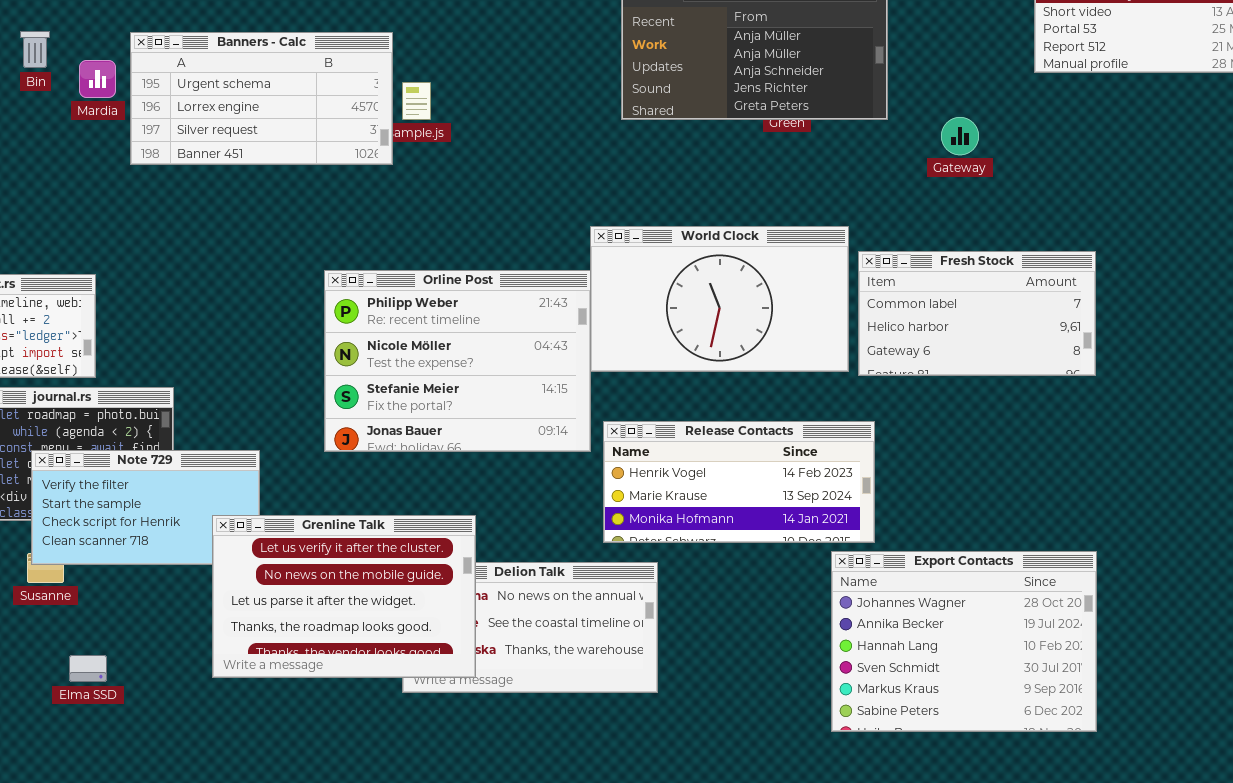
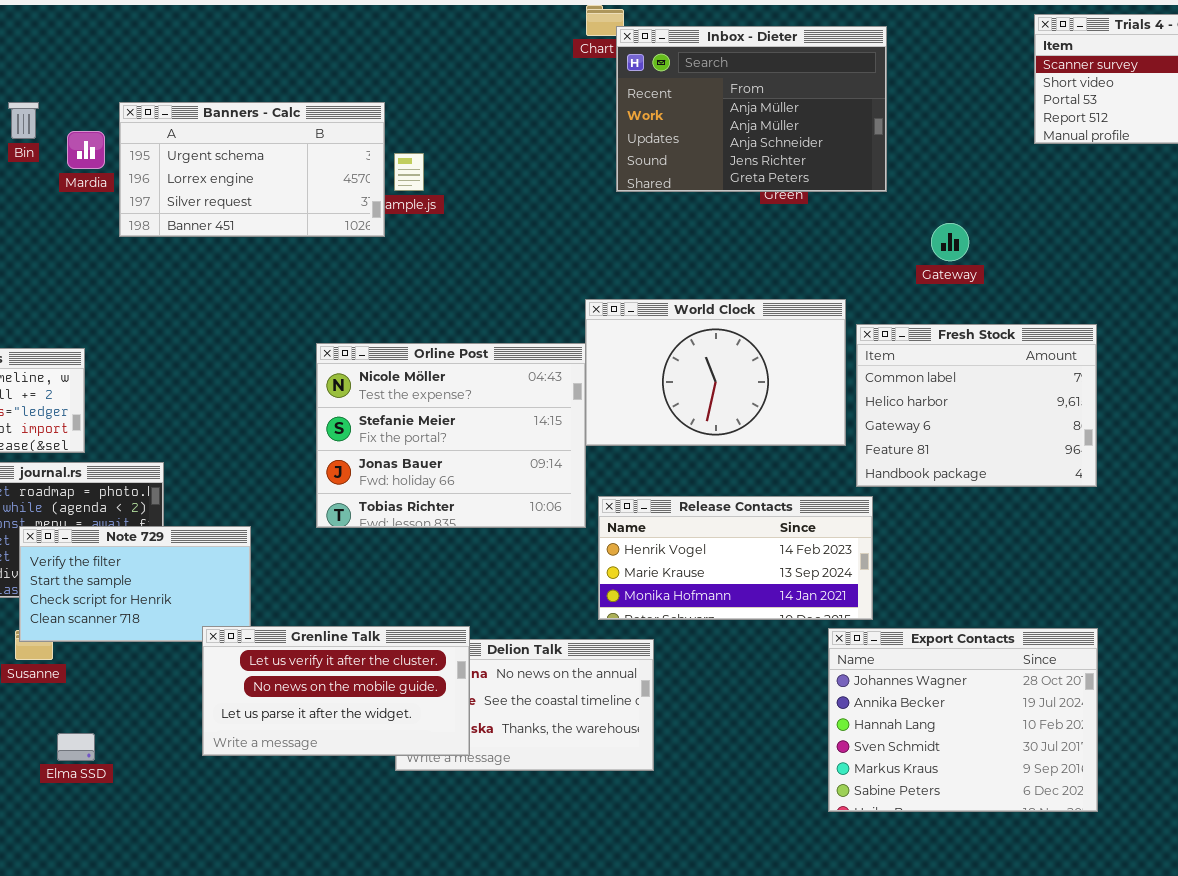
Gateway: [941,117,979,155] -> [931,223,969,261], moved
Fresh Stock: [858,251,1096,376] -> [856,324,1097,487], resized
Orline Post: [324,270,591,452] -> [316,343,586,528], scrolled down 1 row
Grenline Talk: [212,515,476,678] -> [202,626,470,756], resized

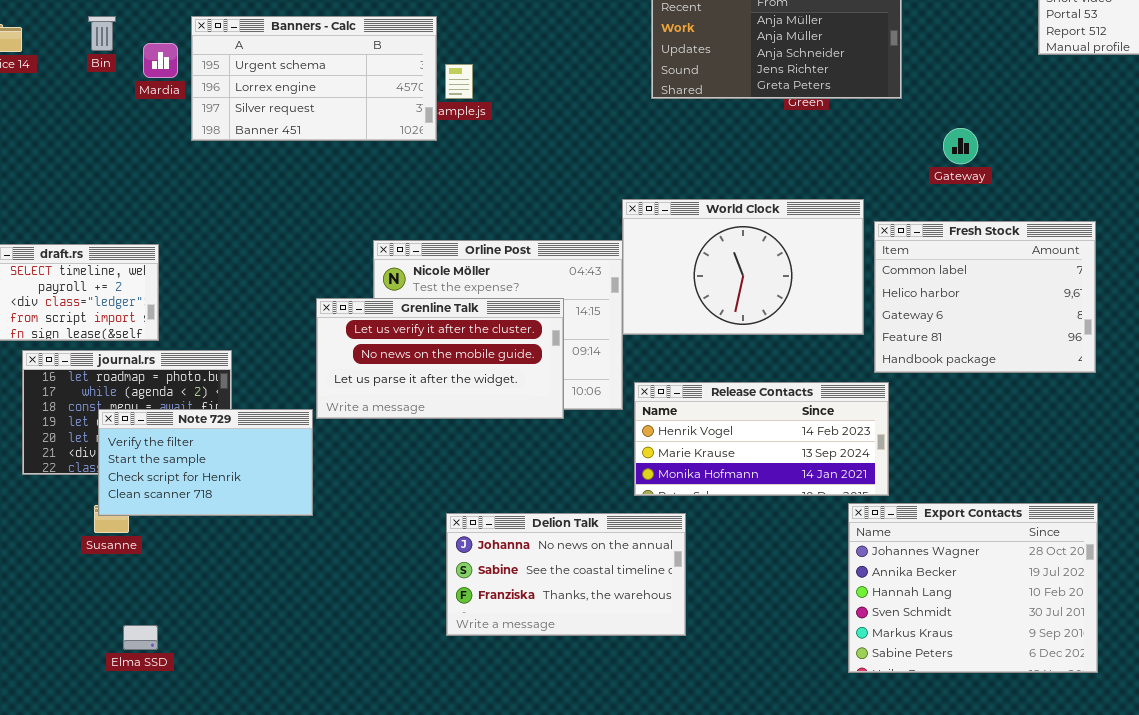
Grenline Talk: [202,626,470,756] -> [316,298,564,419], moved
Elma SSD: [57,733,95,761] -> [123,625,158,650], moved

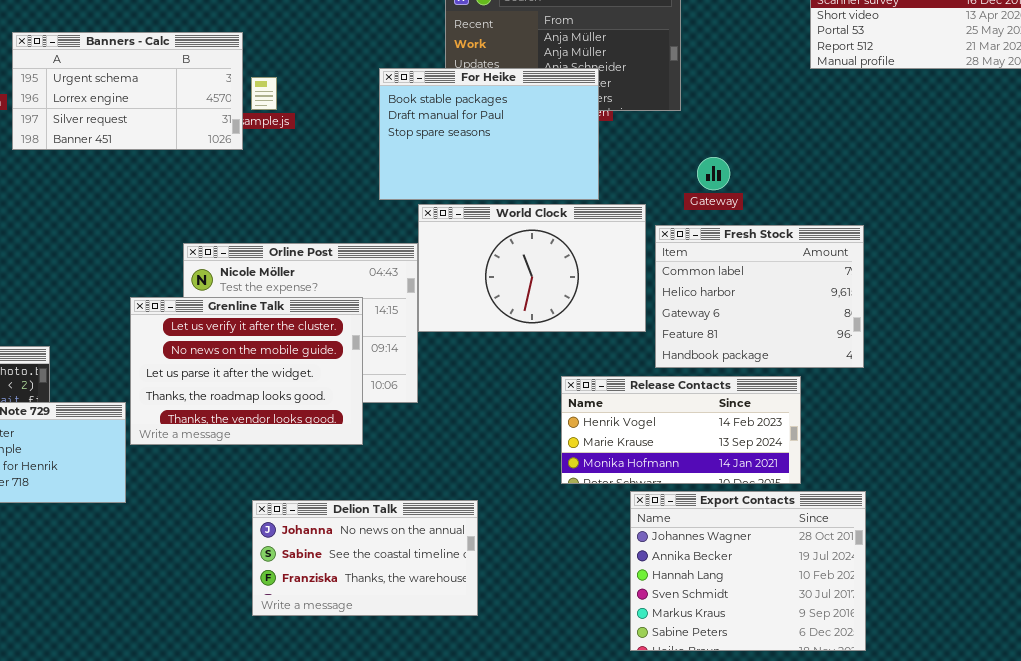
For Heike: none -> [379,68,599,200], opened
Gateway: [943,128,978,164] -> [697,157,730,190], moved
Grenline Talk: [316,298,564,419] -> [130,297,363,445], resized
Release Contacts: [634,382,889,496] -> [561,376,801,484], moved

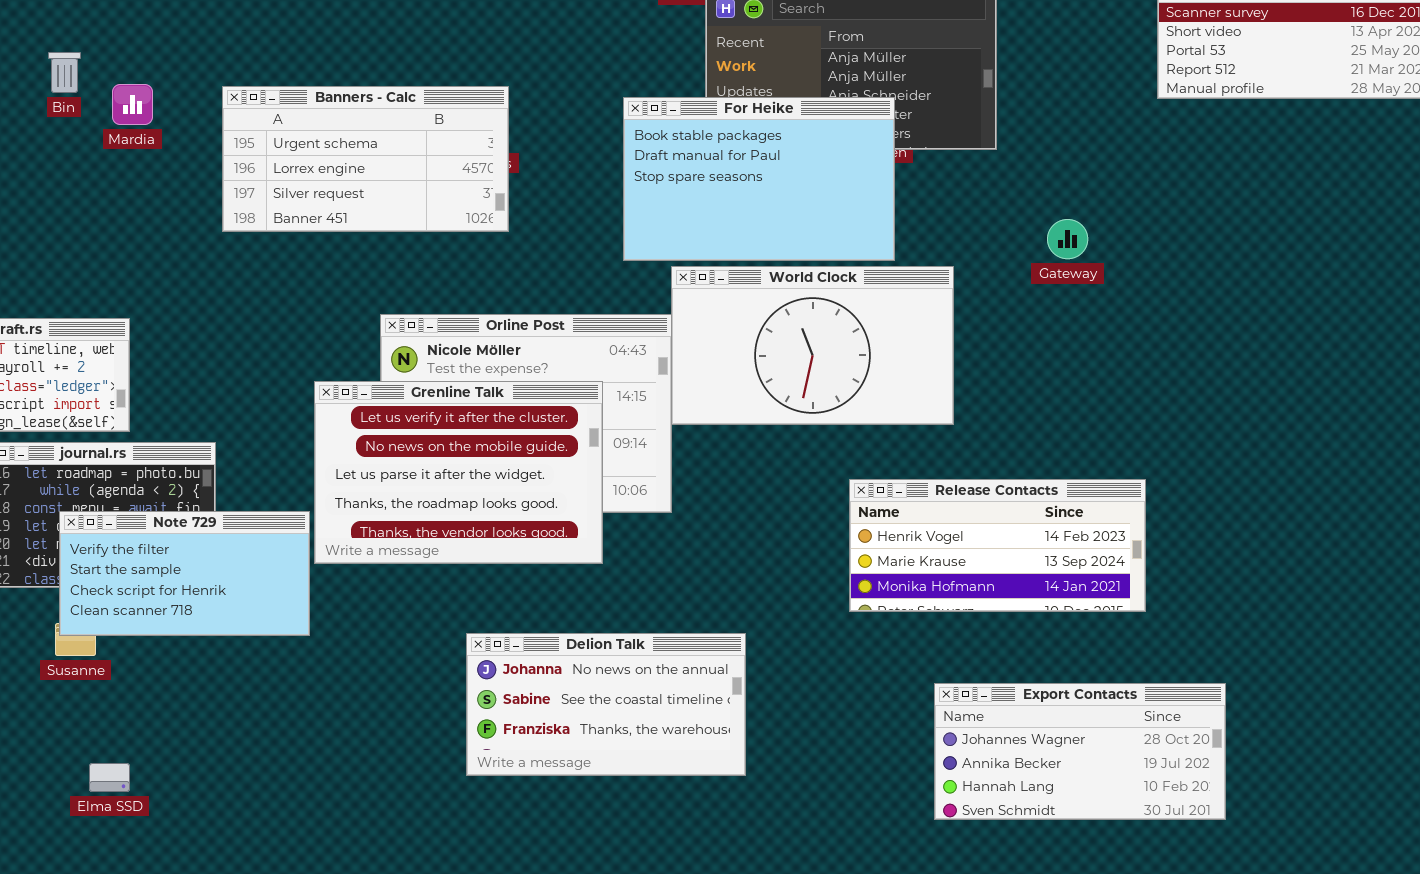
Banners - Calc: [12,32,243,150] -> [222,86,509,232], moved
Gateway: [697,157,730,190] -> [1047,219,1088,259], moved
Fresh Stock: [655,225,864,368] -> none, closed
Export Contacts: [630,491,866,651] -> [934,683,1226,820], resized

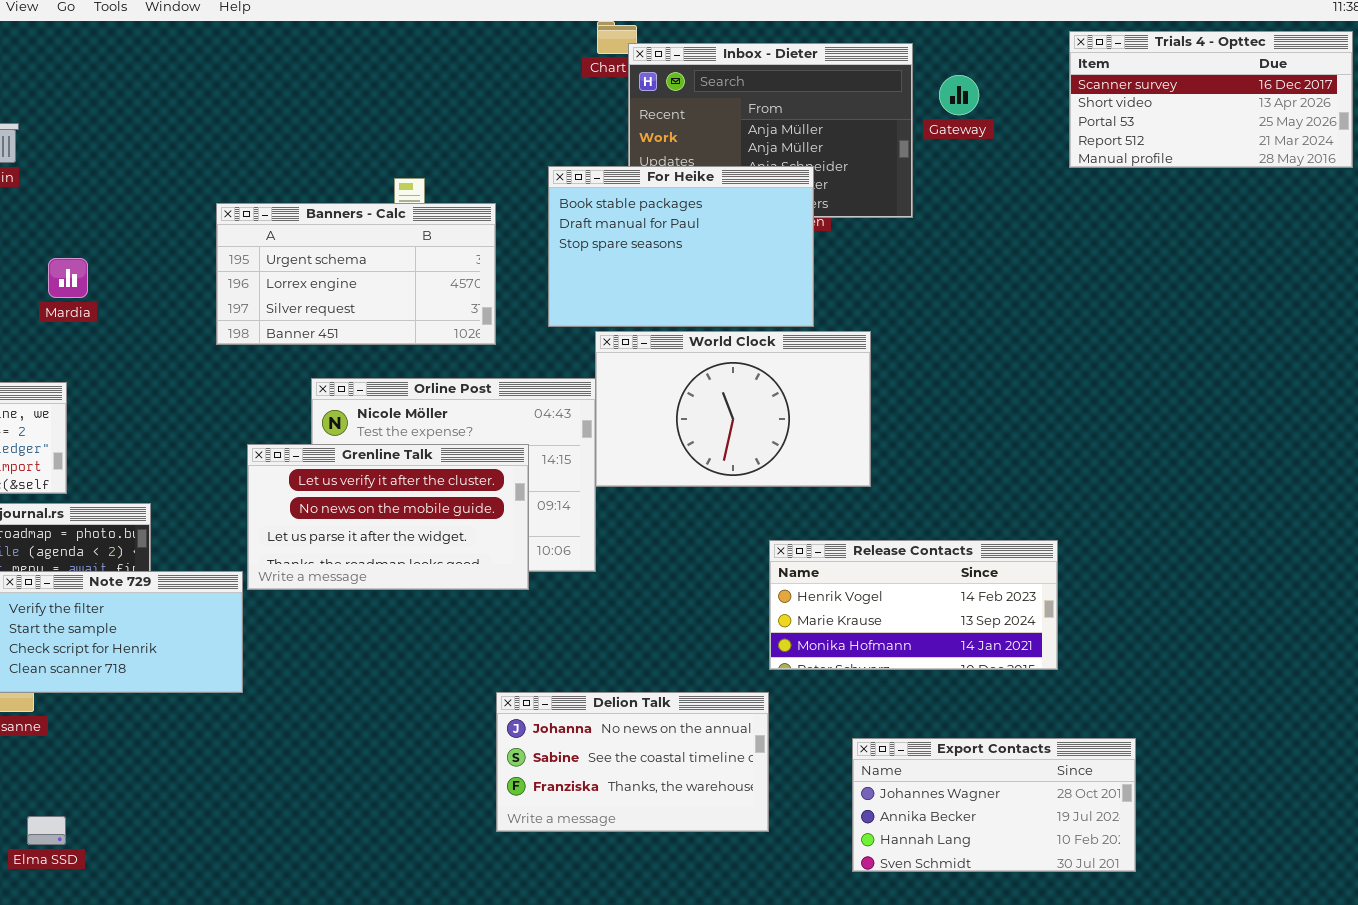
Mardia: [112,84,153,125] -> [48,258,88,298], moved
Banners - Calc: [222,86,509,232] -> [216,203,496,345], moved
Gateway: [1047,219,1088,259] -> [939,75,979,115], moved
Grenline Talk: [314,381,603,564] -> [247,444,529,590], resized
Delion Talk: [466,633,746,776] -> [496,692,769,832], moved

